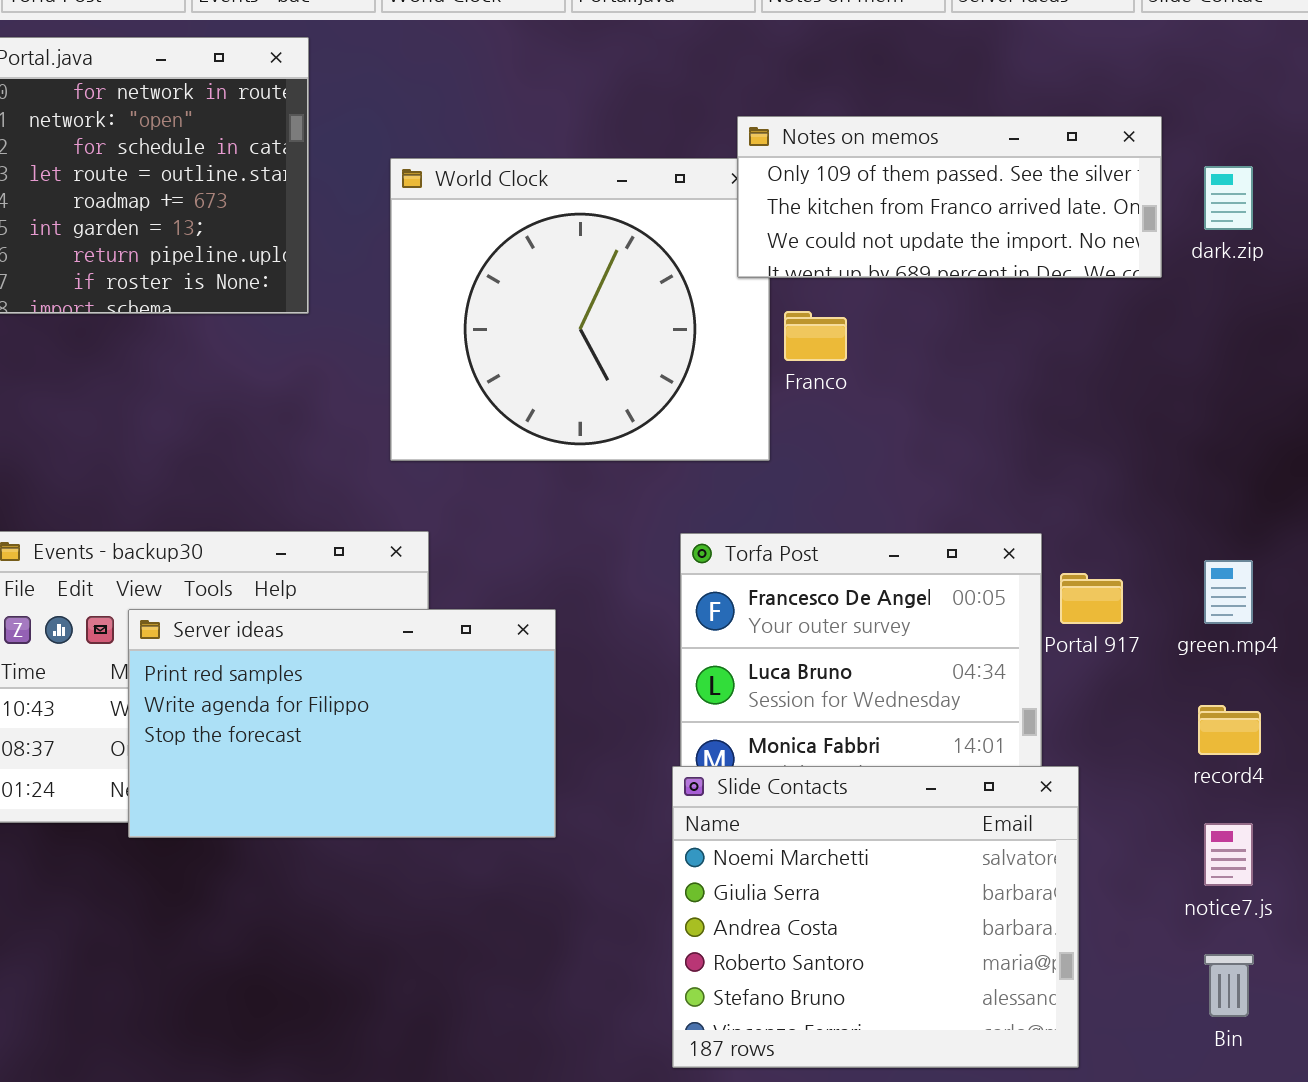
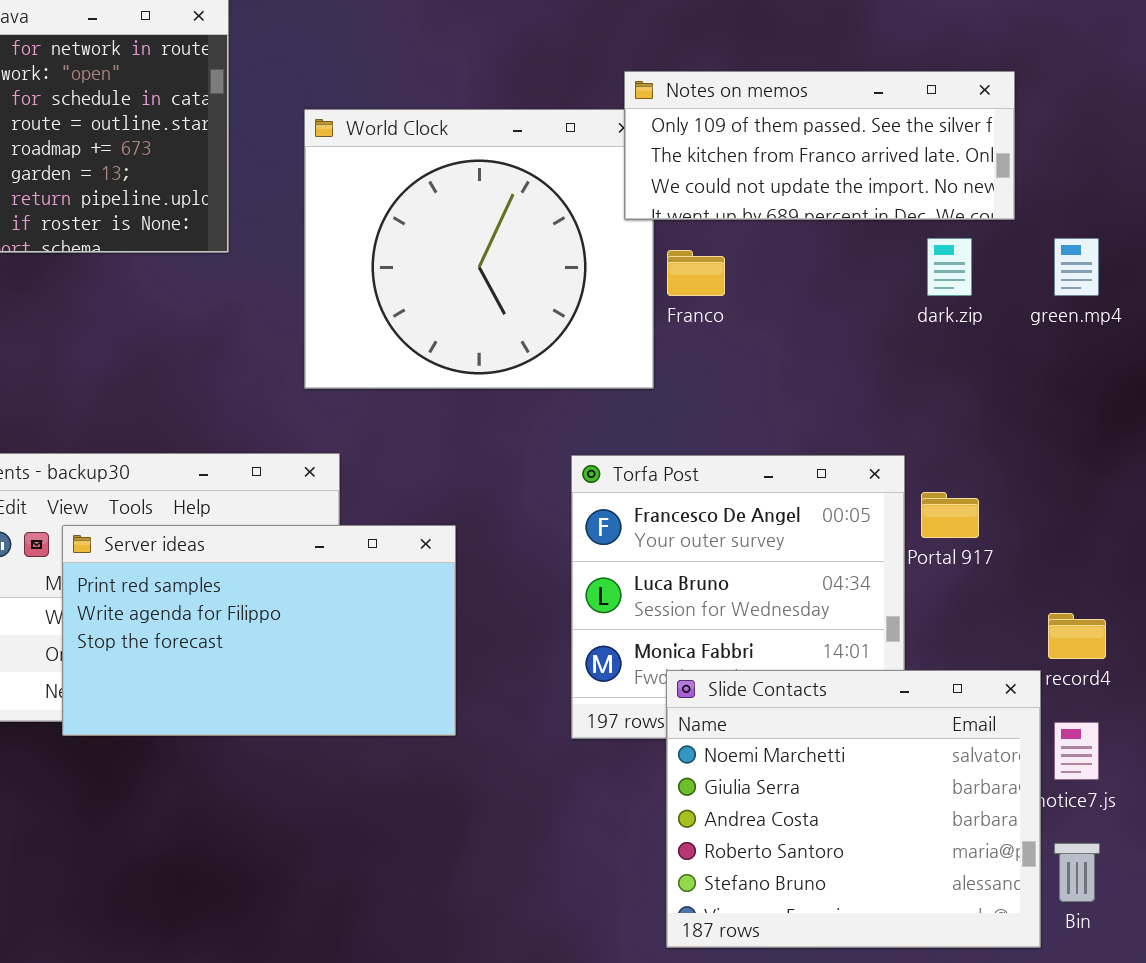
dark.zip: [1204,166,1253,230] -> [927,238,972,296], moved
green.mp4: [1204,560,1253,624] -> [1054,238,1099,296], moved
Slide Contacts: [672,766,1079,1068] -> [666,670,1041,948], moved

